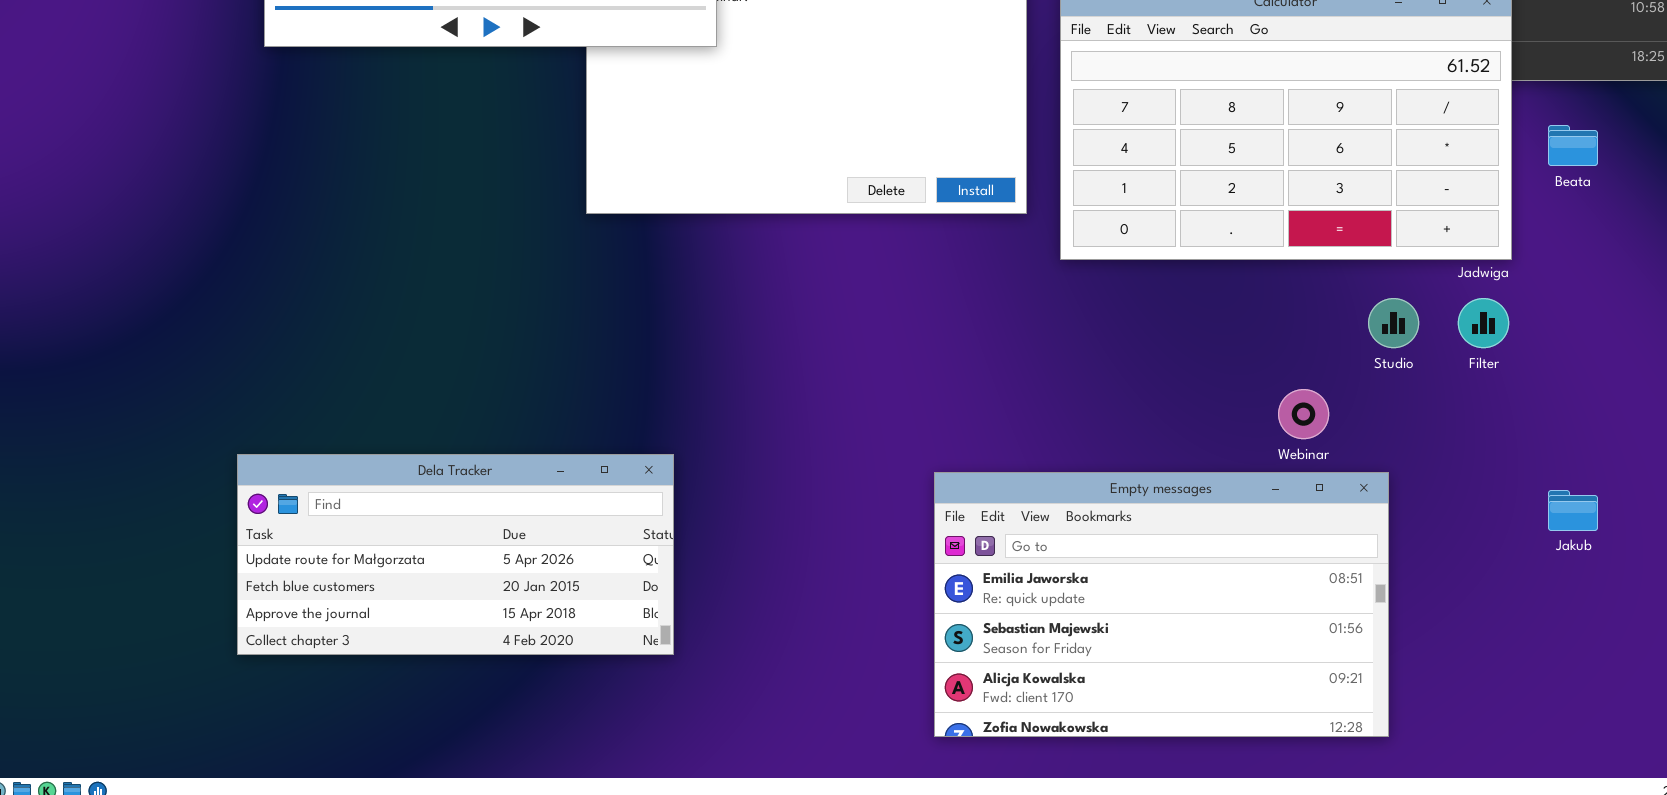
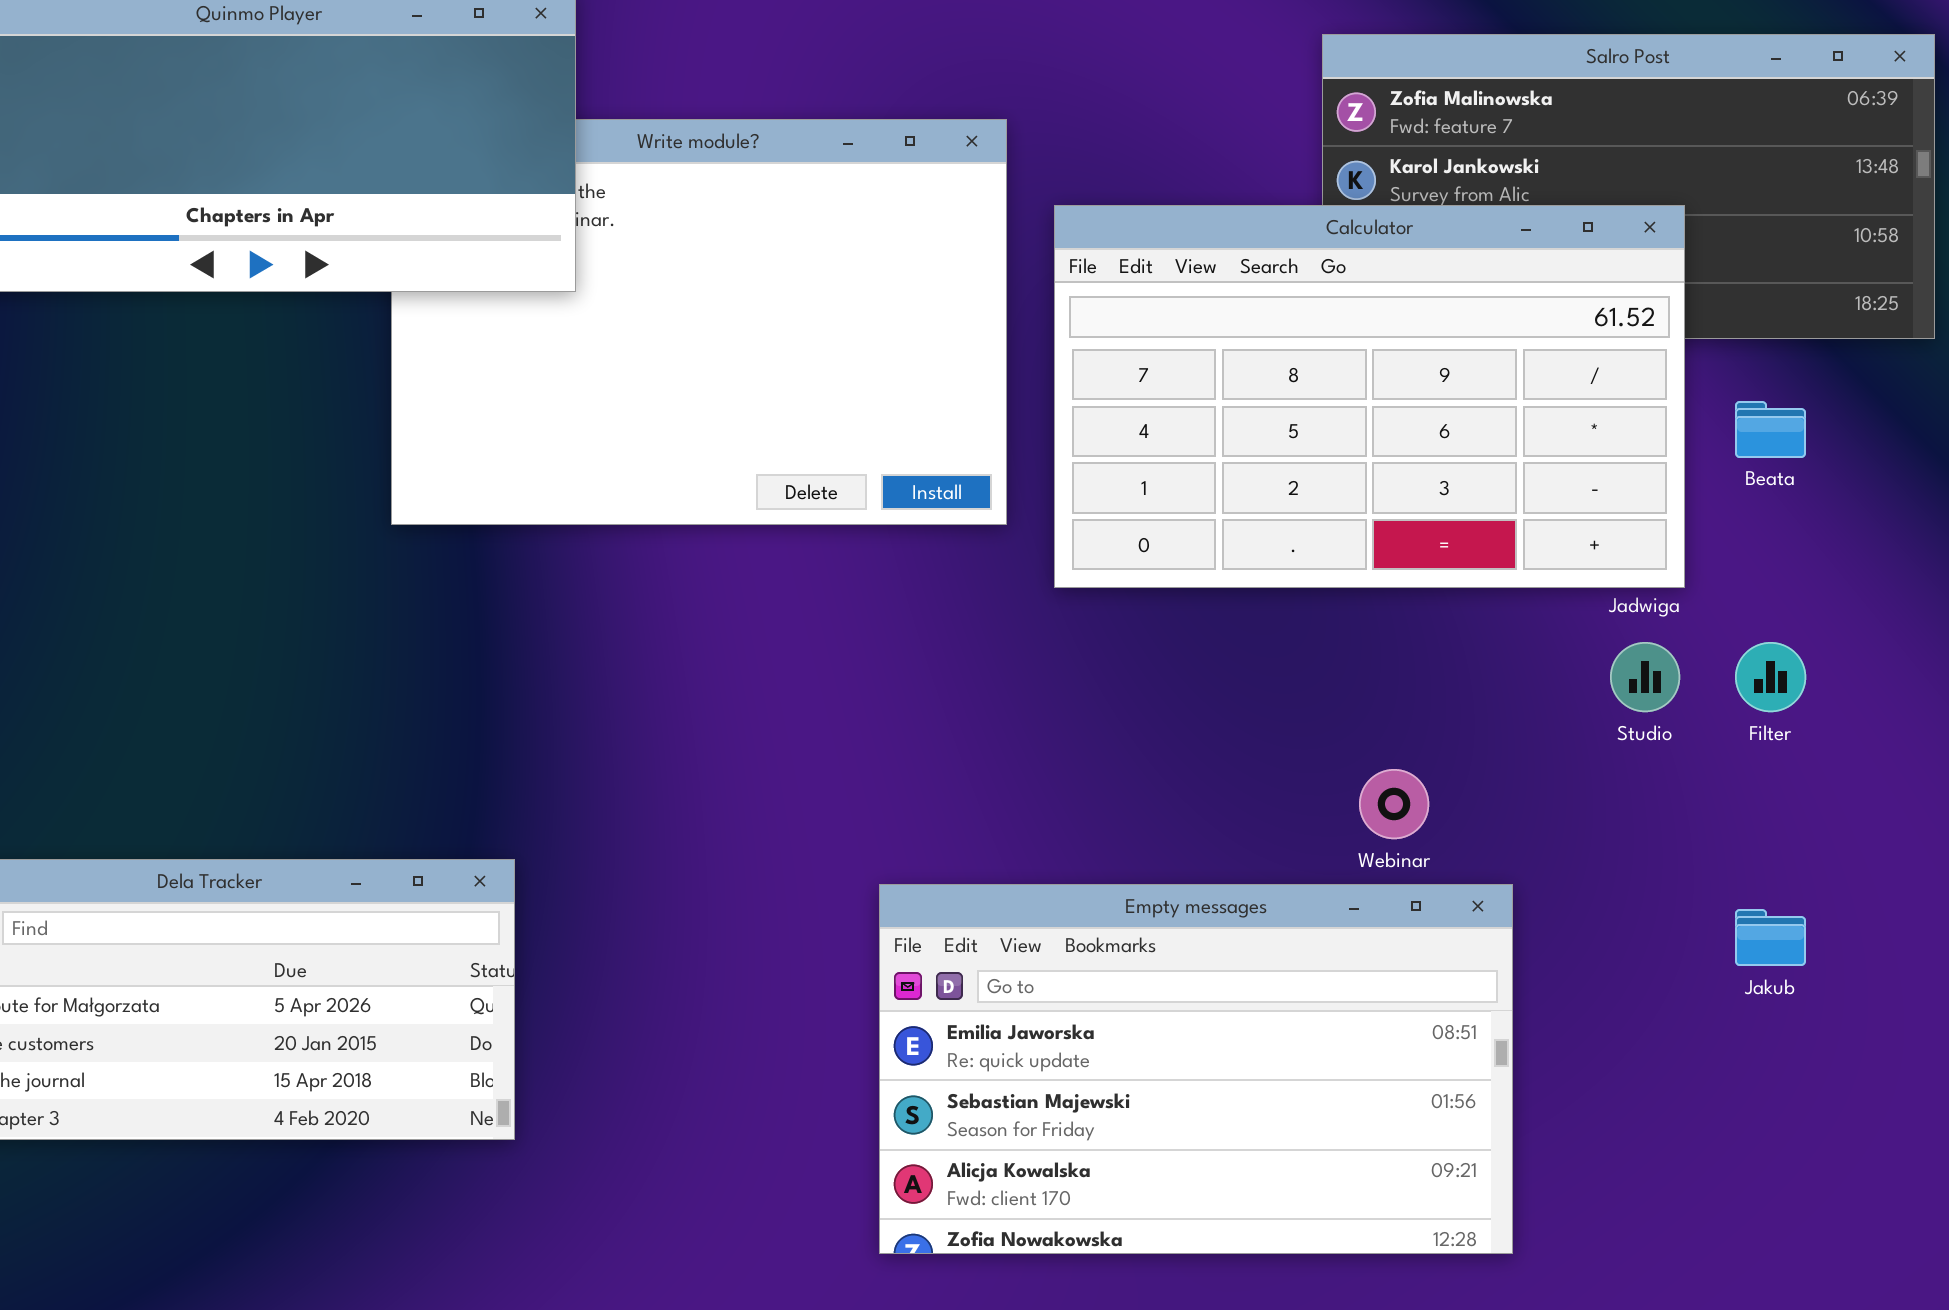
Studio: [1368,298,1419,348] -> [1610,642,1680,712], moved
Filter: [1458,298,1509,348] -> [1735,642,1806,712], moved

